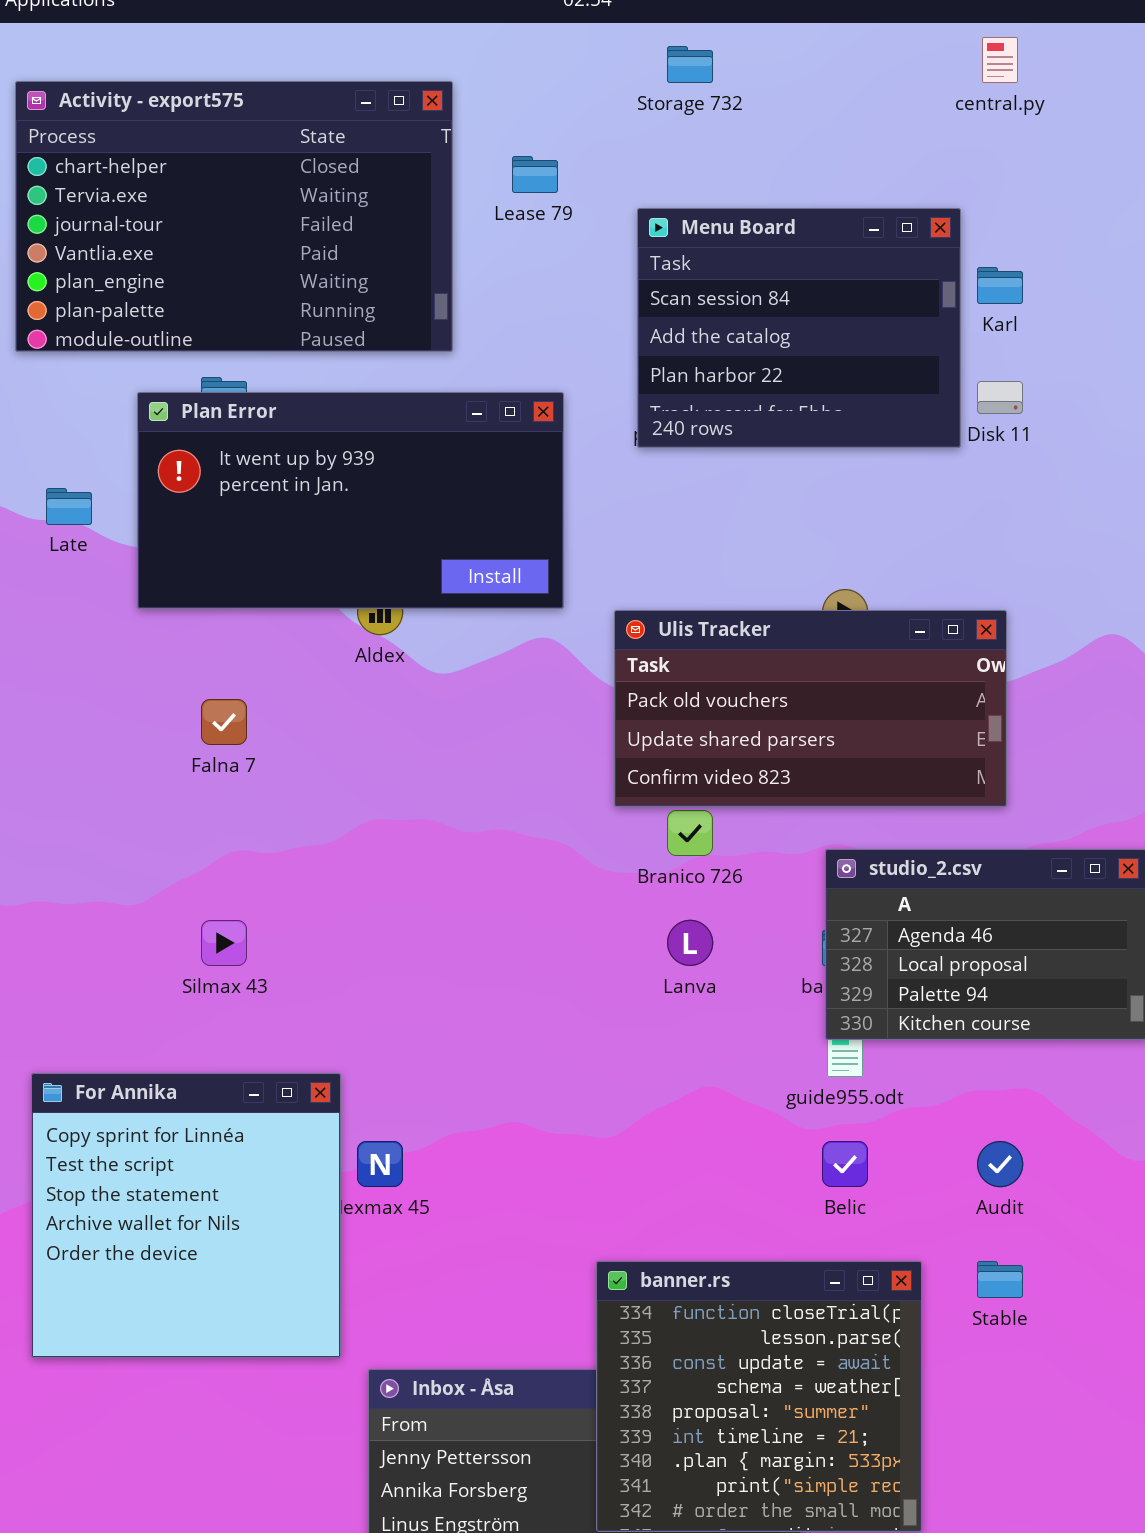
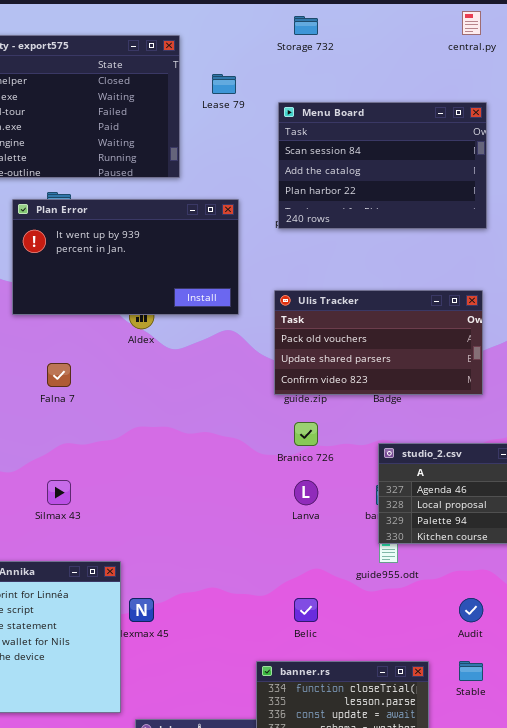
Menu Board: [637,208,961,448] -> [278,102,487,229], resized
Ulis Tracker: [614,610,1007,807] -> [274,290,483,395], moved
Belic: [822,1141,868,1187] -> [294,598,318,622], moved

